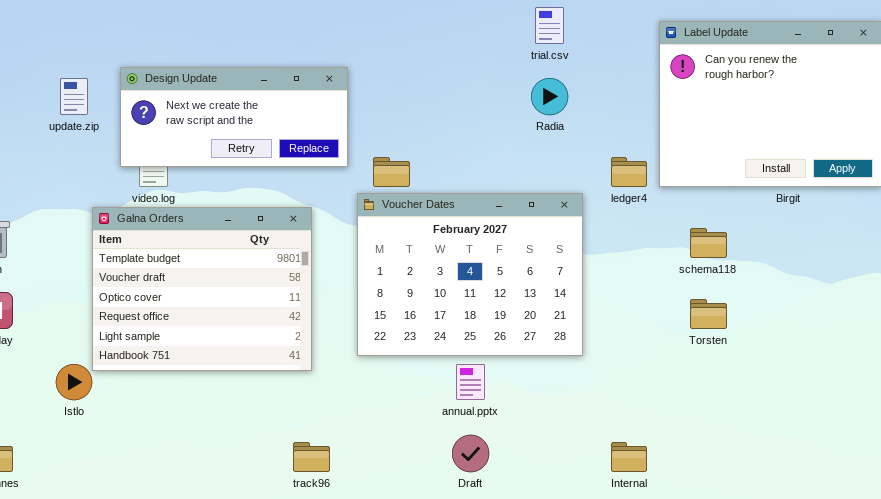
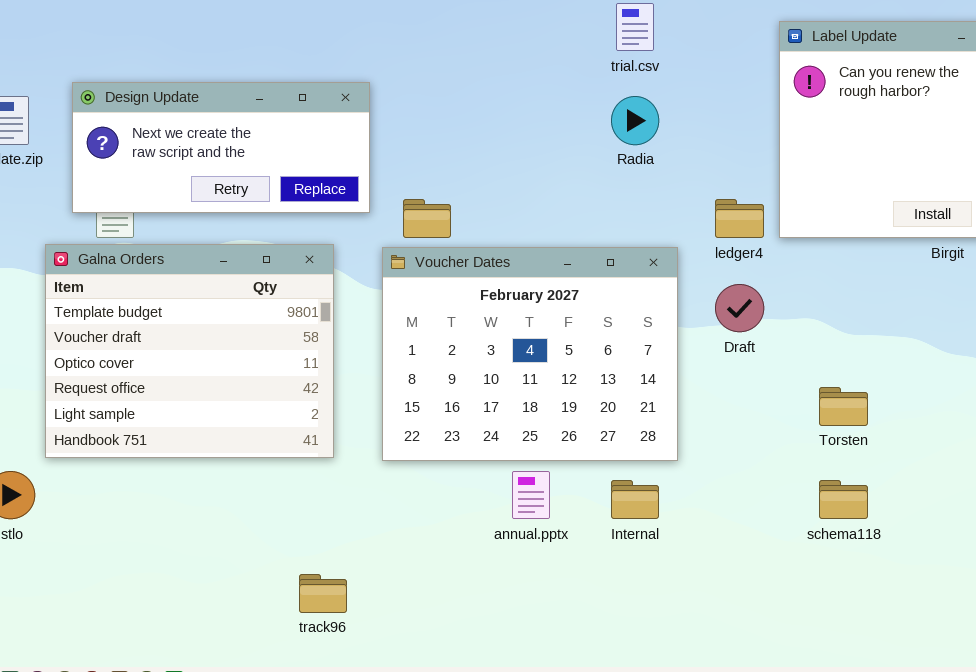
Galna Orders: [92,207,312,371] -> [45,244,334,458], moved
schema118: [690,228,727,258] -> [819,480,868,519], moved
Draft: [452,435,489,472] -> [715,284,764,332], moved
Internal: [611,442,647,472] -> [611,480,659,519], moved

